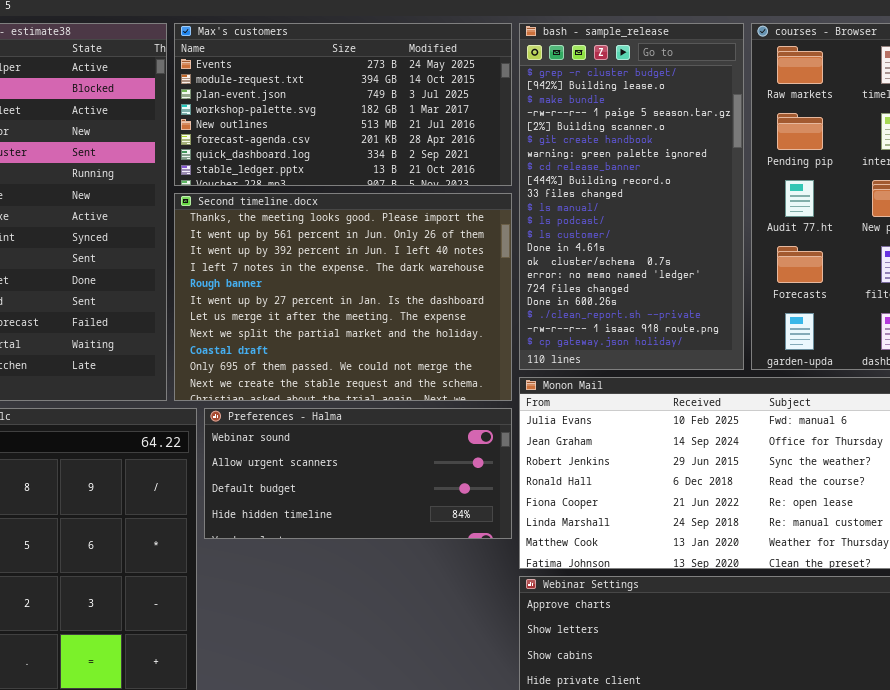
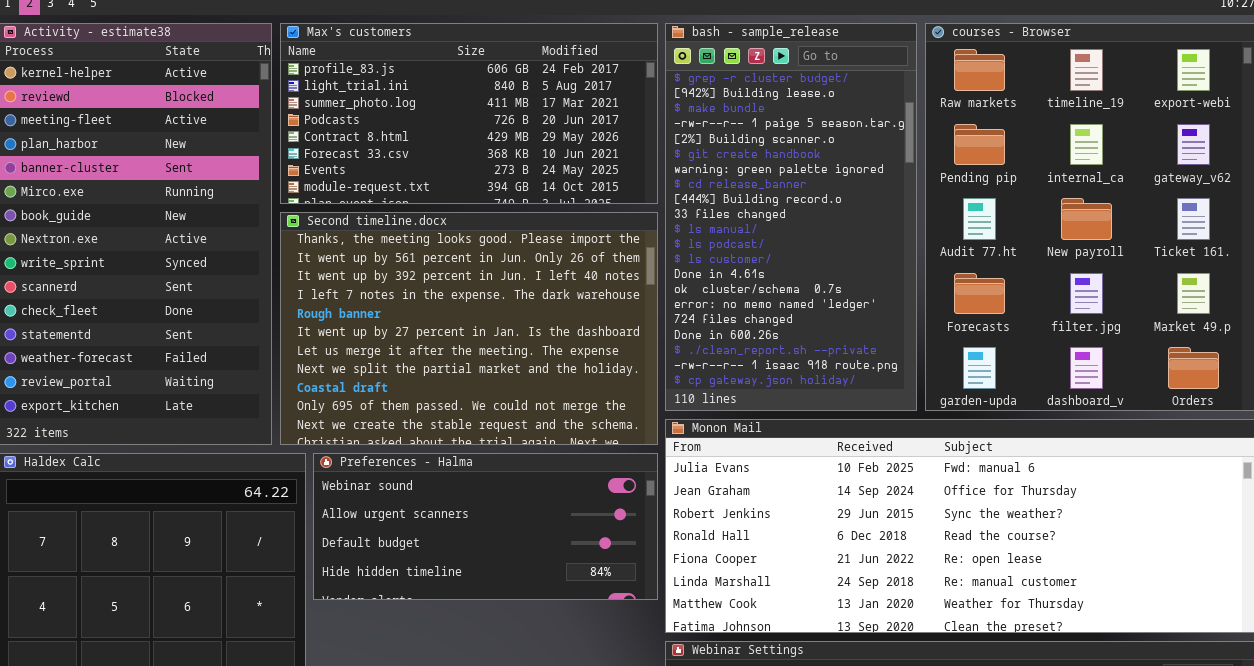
Max's customers: [174,23,512,186] -> [280,23,658,204], scrolled up 6 rows

